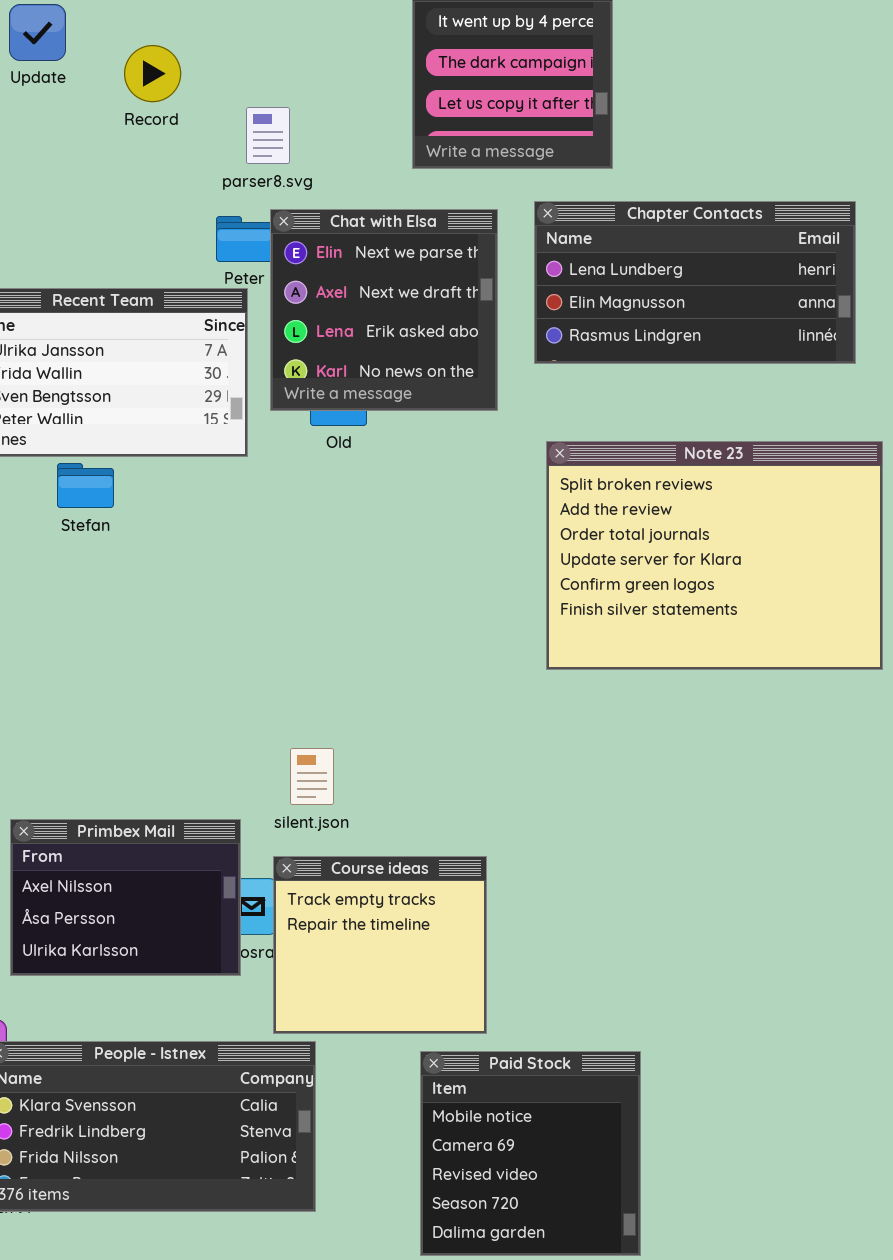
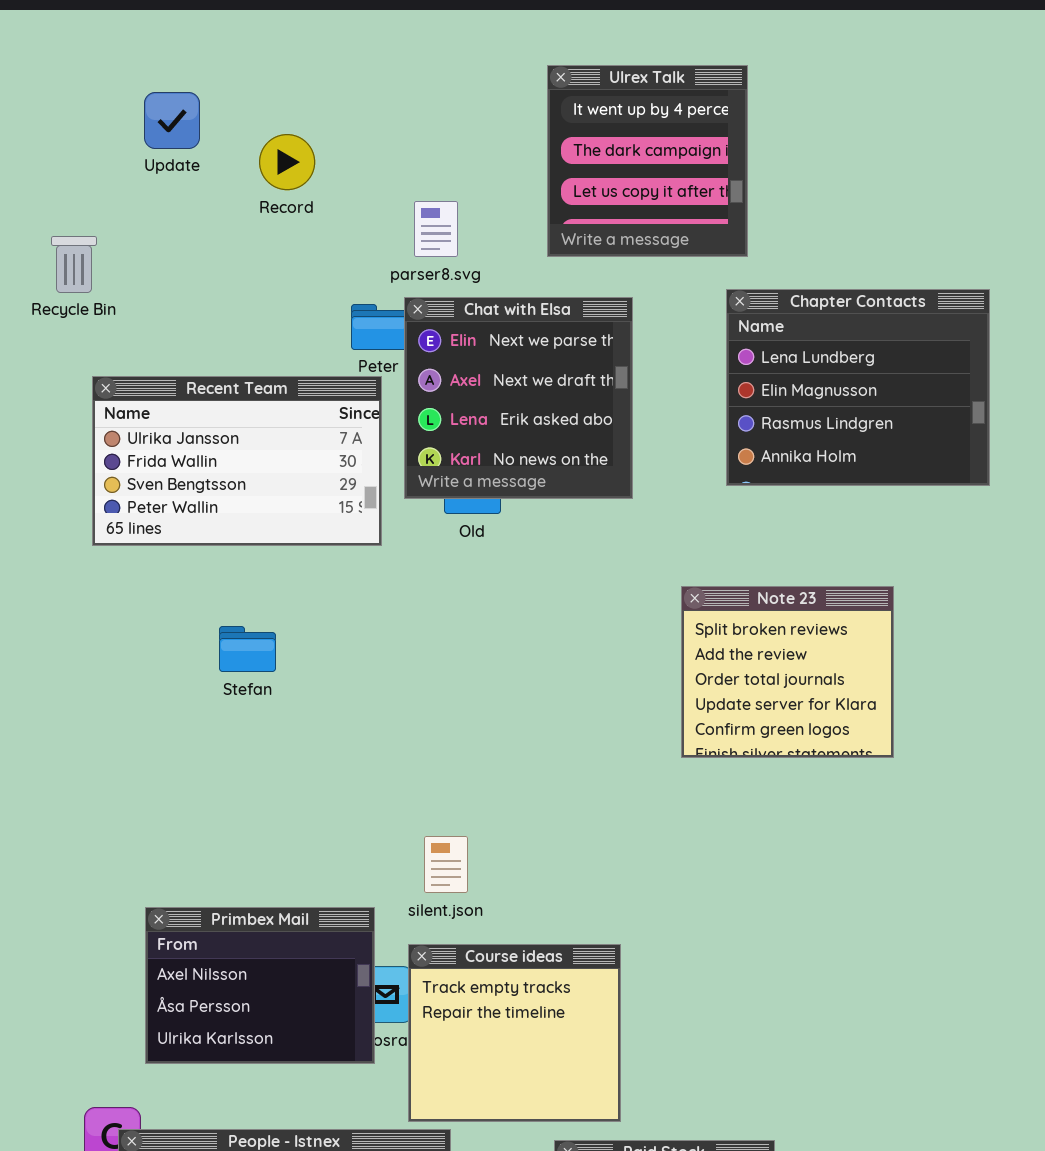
parser8.svg: [246,107,290,164] -> [414,201,458,257], moved
Chapter Contacts: [534,201,856,364] -> [726,289,990,486], resized
Note 23: [546,441,883,670] -> [681,586,894,758], resized
Stefan: [57,463,114,508] -> [219,626,276,672], moved

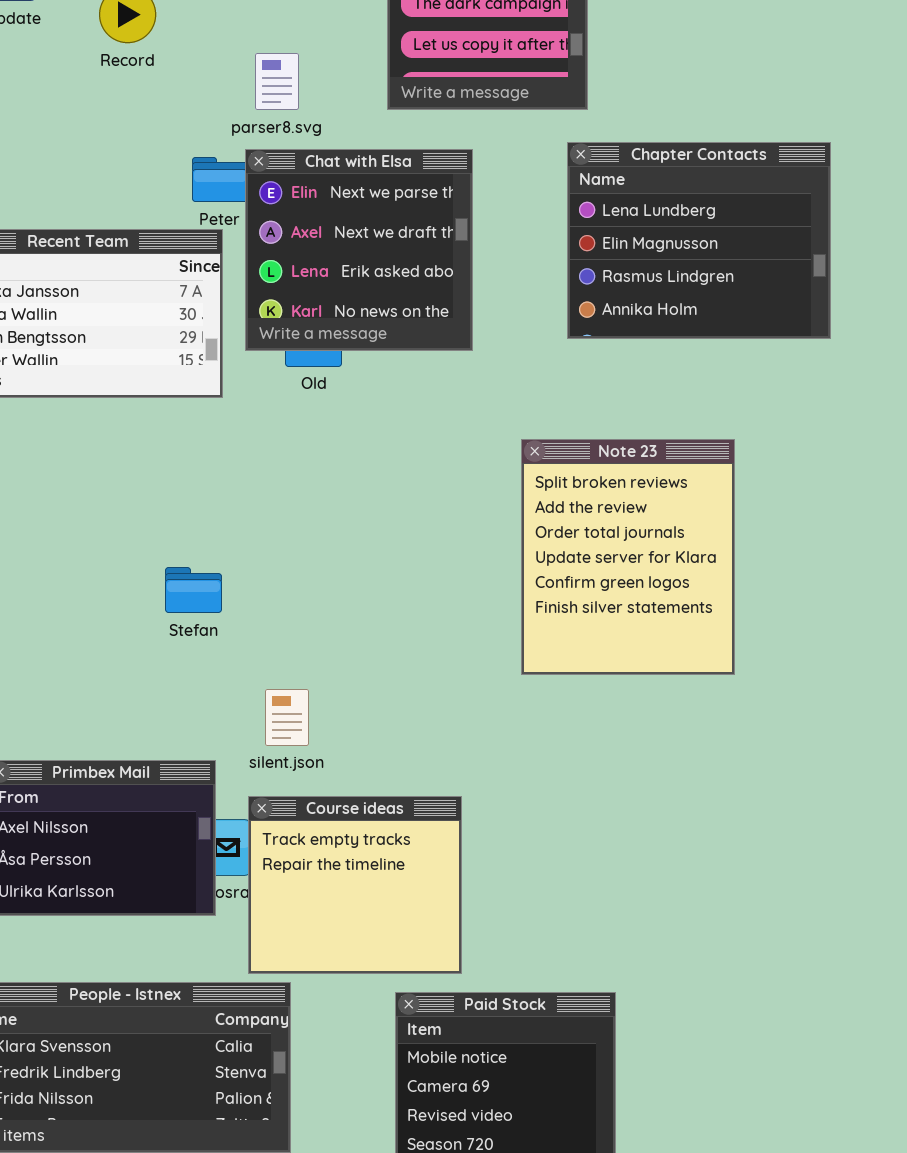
Note 23: [681,586,894,758] -> [521,439,735,675], resized
Stefan: [219,626,276,672] -> [165,567,222,613], moved

